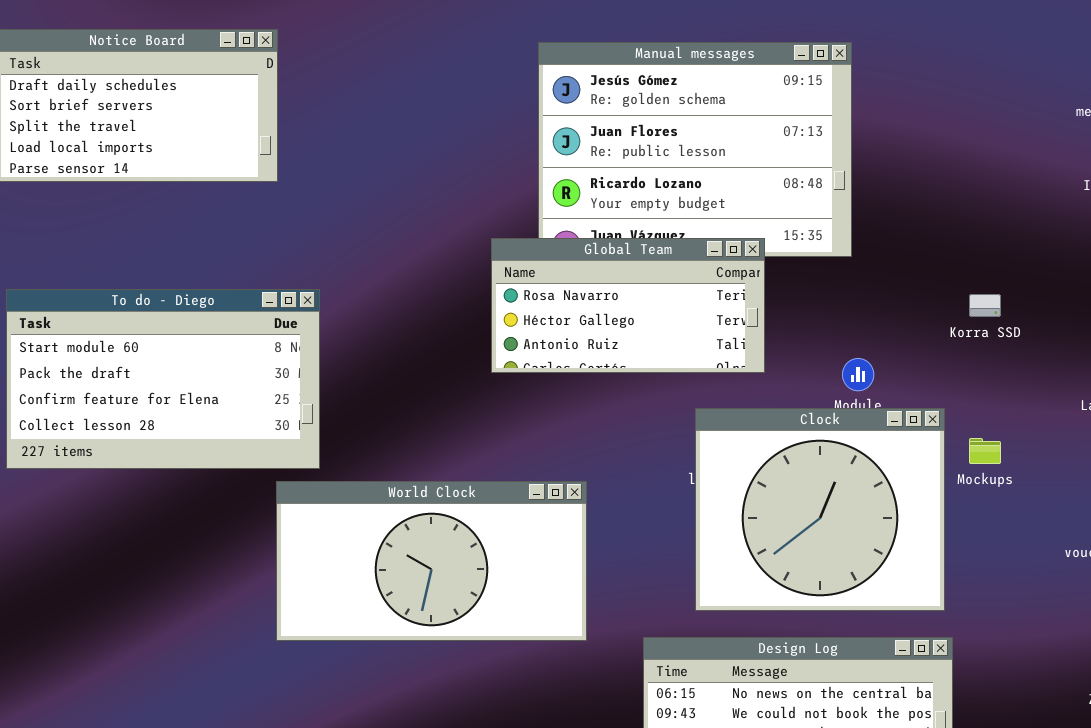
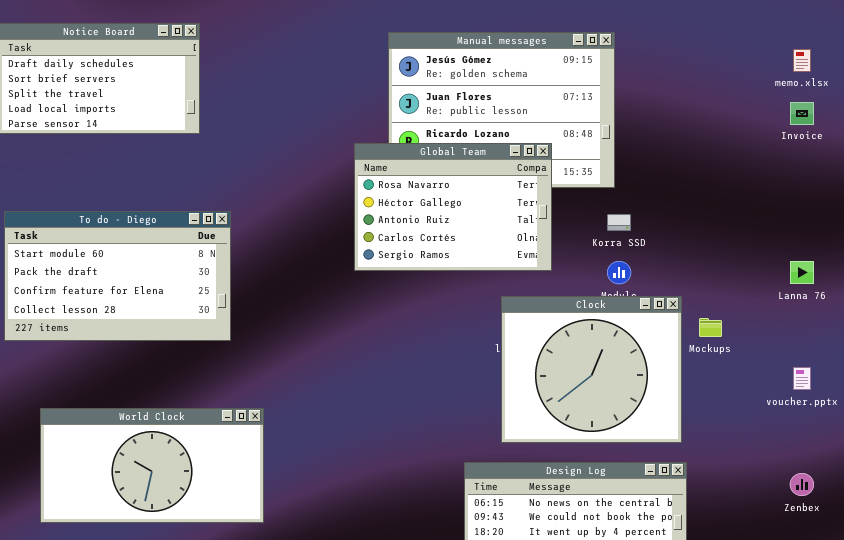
Global Team: [491,238,765,373] -> [354,143,552,271], resized
Korra SSD: [969,294,1001,317] -> [607,214,631,231], moved
World Clock: [276,481,587,641] -> [40,408,264,523], moved

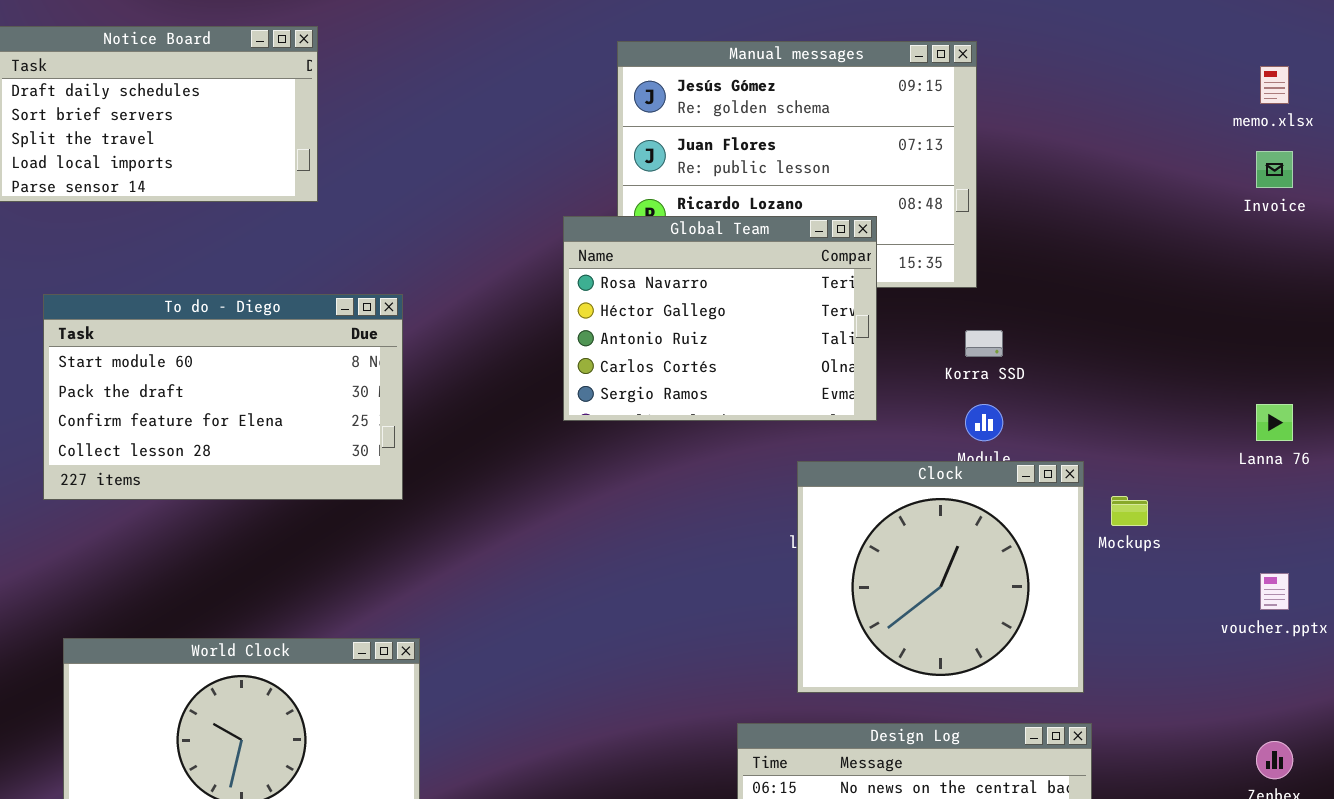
To do - Diego: [4,211,231,341] -> [43,294,403,500], moved

